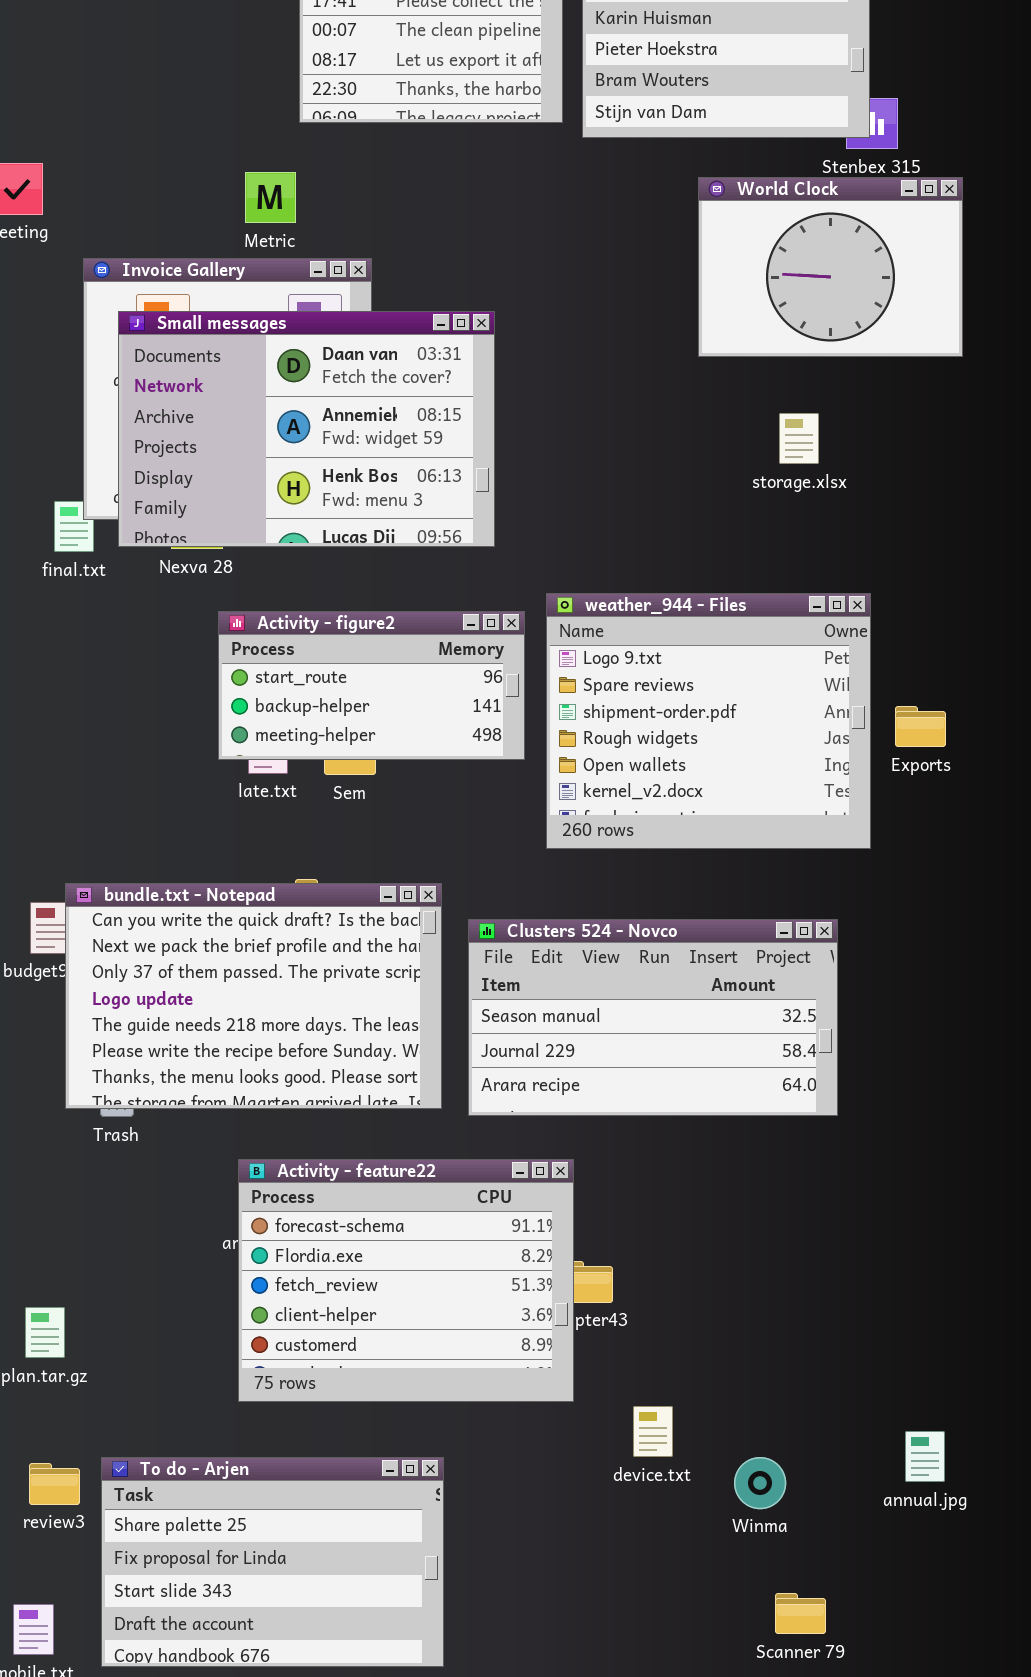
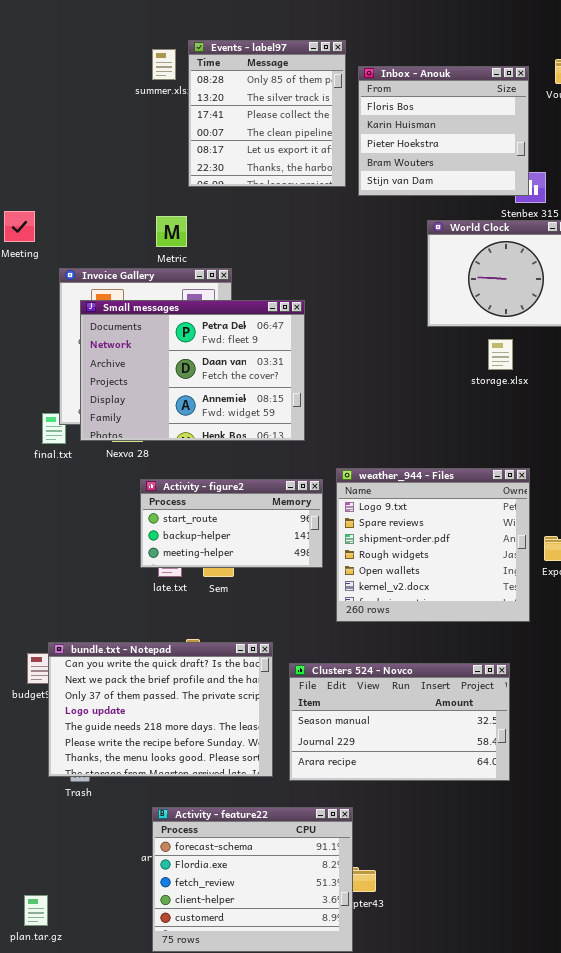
Small messages: [118,311,495,547] -> [80,300,305,441], scrolled up 1 row
storage.xlsx: [779,413,819,464] -> [488,339,513,370], moved

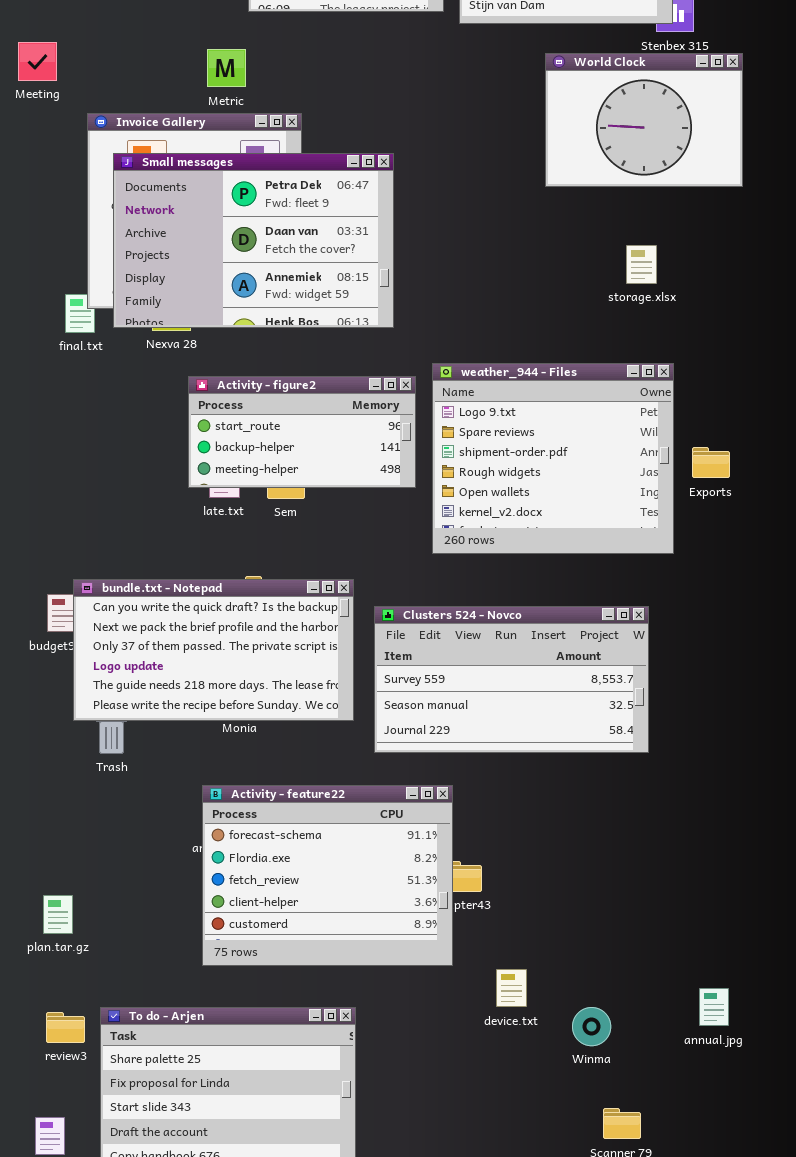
storage.xlsx: [488,339,513,370] -> [626,245,657,284], moved
bundle.txt - Notepad: [48,642,273,777] -> [73,579,354,721], resized
Clusters 524 - Novco: [289,663,510,781] -> [374,606,649,753], scrolled up 1 row

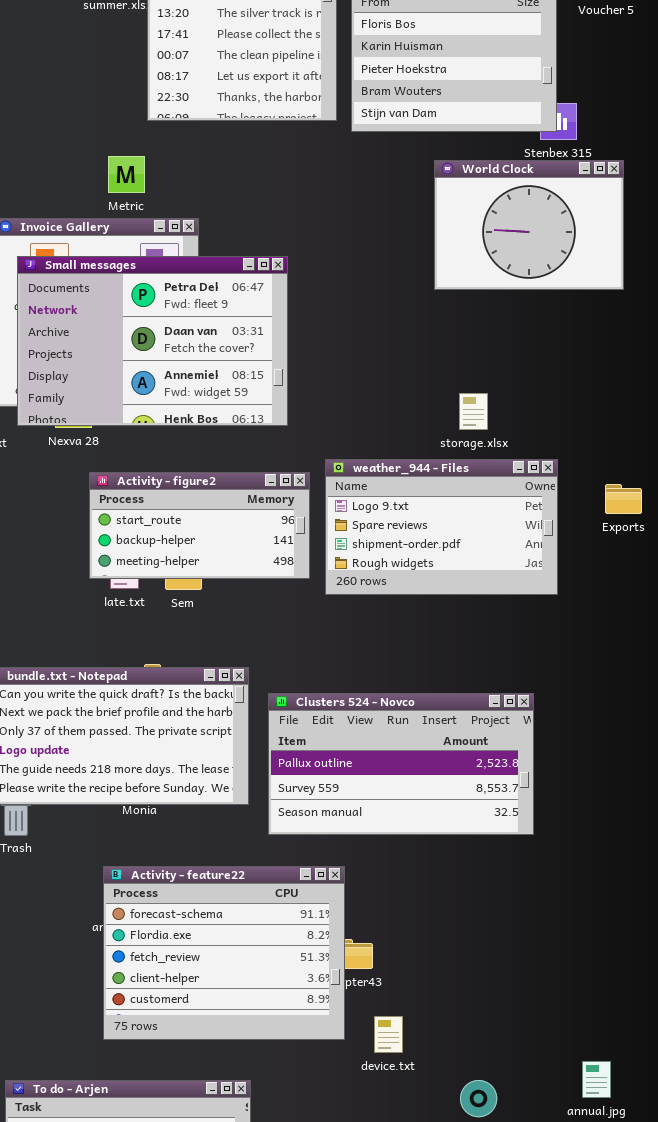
storage.xlsx: [626,245,657,284] -> [459,393,488,430], moved
weather_944 - Files: [432,363,674,554] -> [325,459,558,595], resized
Exports: [692,447,730,478] -> [605,484,642,514], moved
Clusters 524 - Novco: [374,606,649,753] -> [268,693,534,835], scrolled up 1 row
device.txt: [496,969,527,1007] -> [374,1016,403,1053], moved

